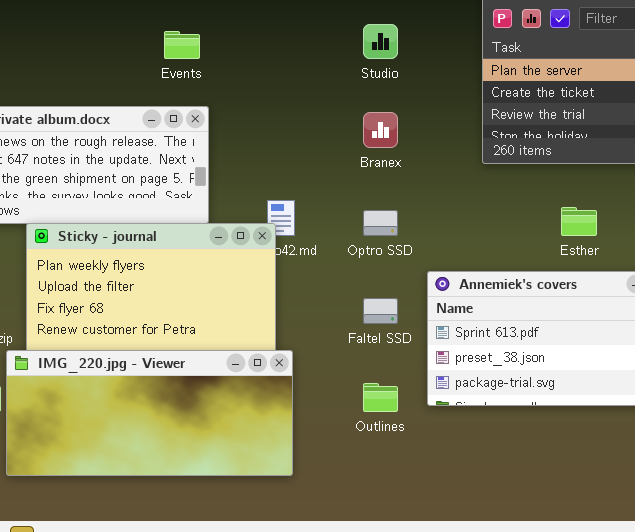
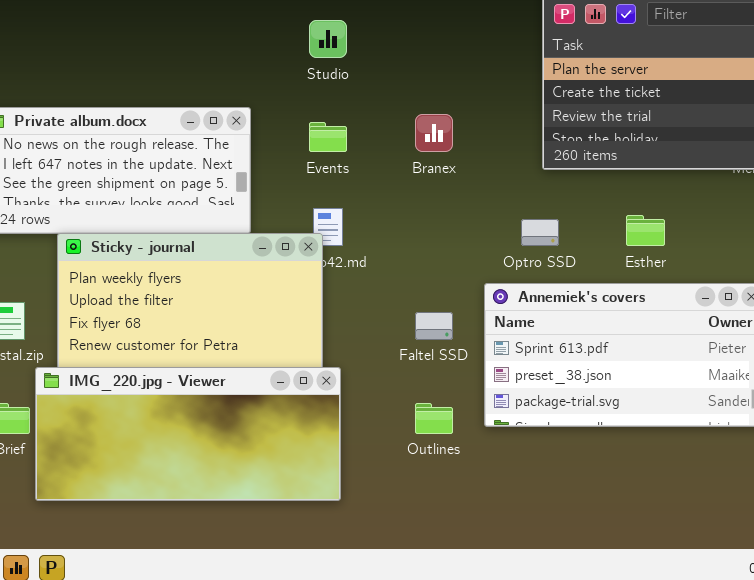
Studio: [363,24,398,59] -> [309,20,347,58], moved
Events: [164,31,200,59] -> [309,122,347,152], moved
Optro SSD: [363,210,398,236] -> [521,219,559,246], moved

